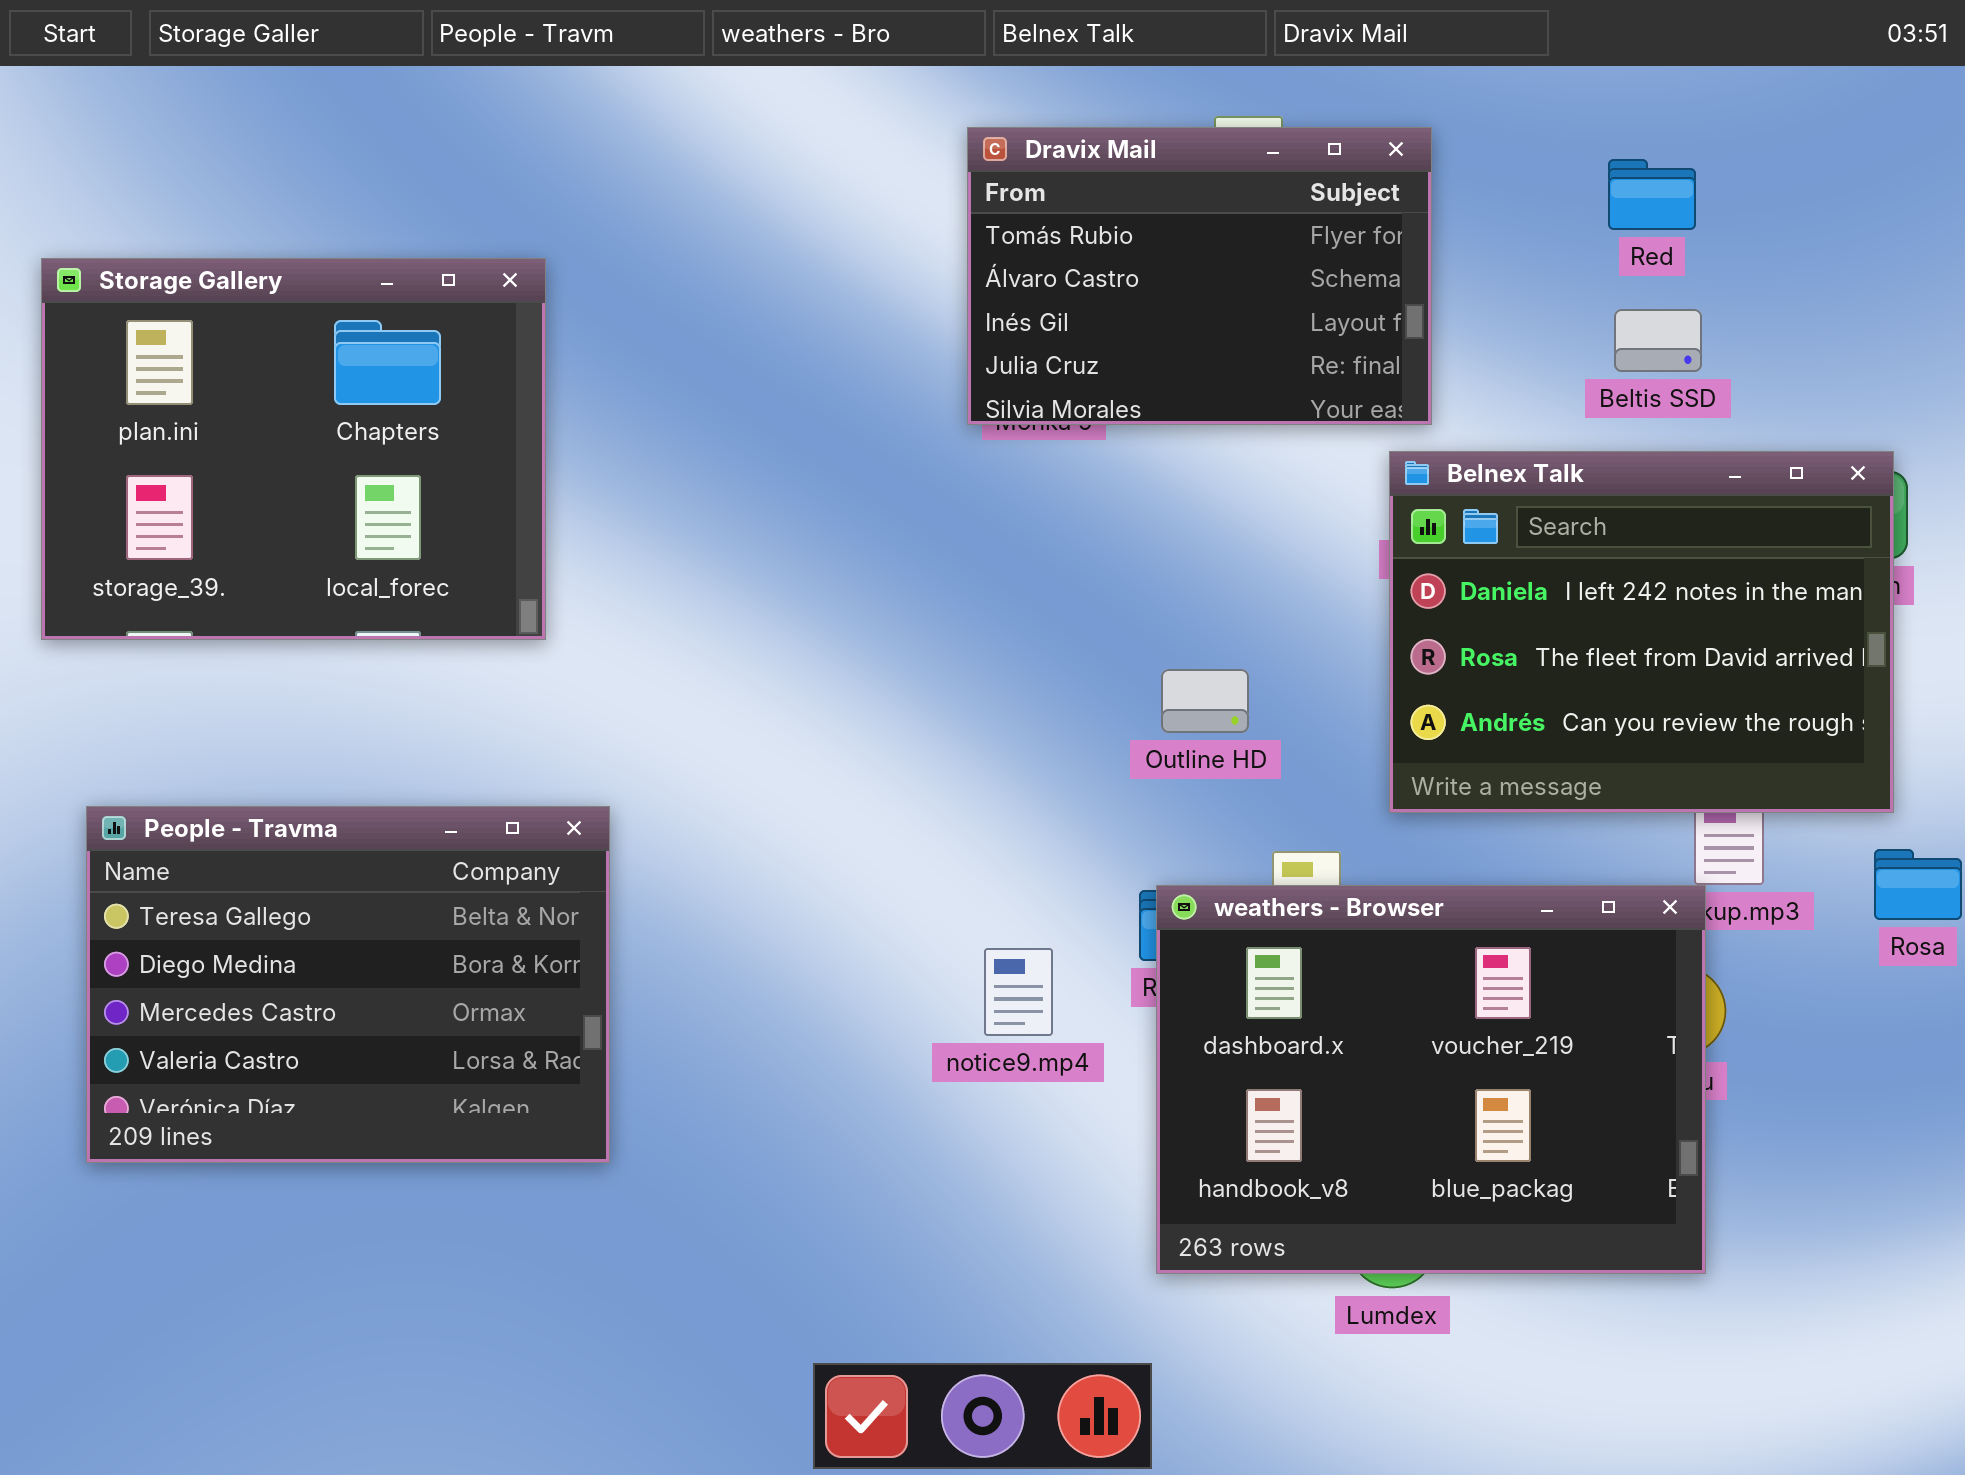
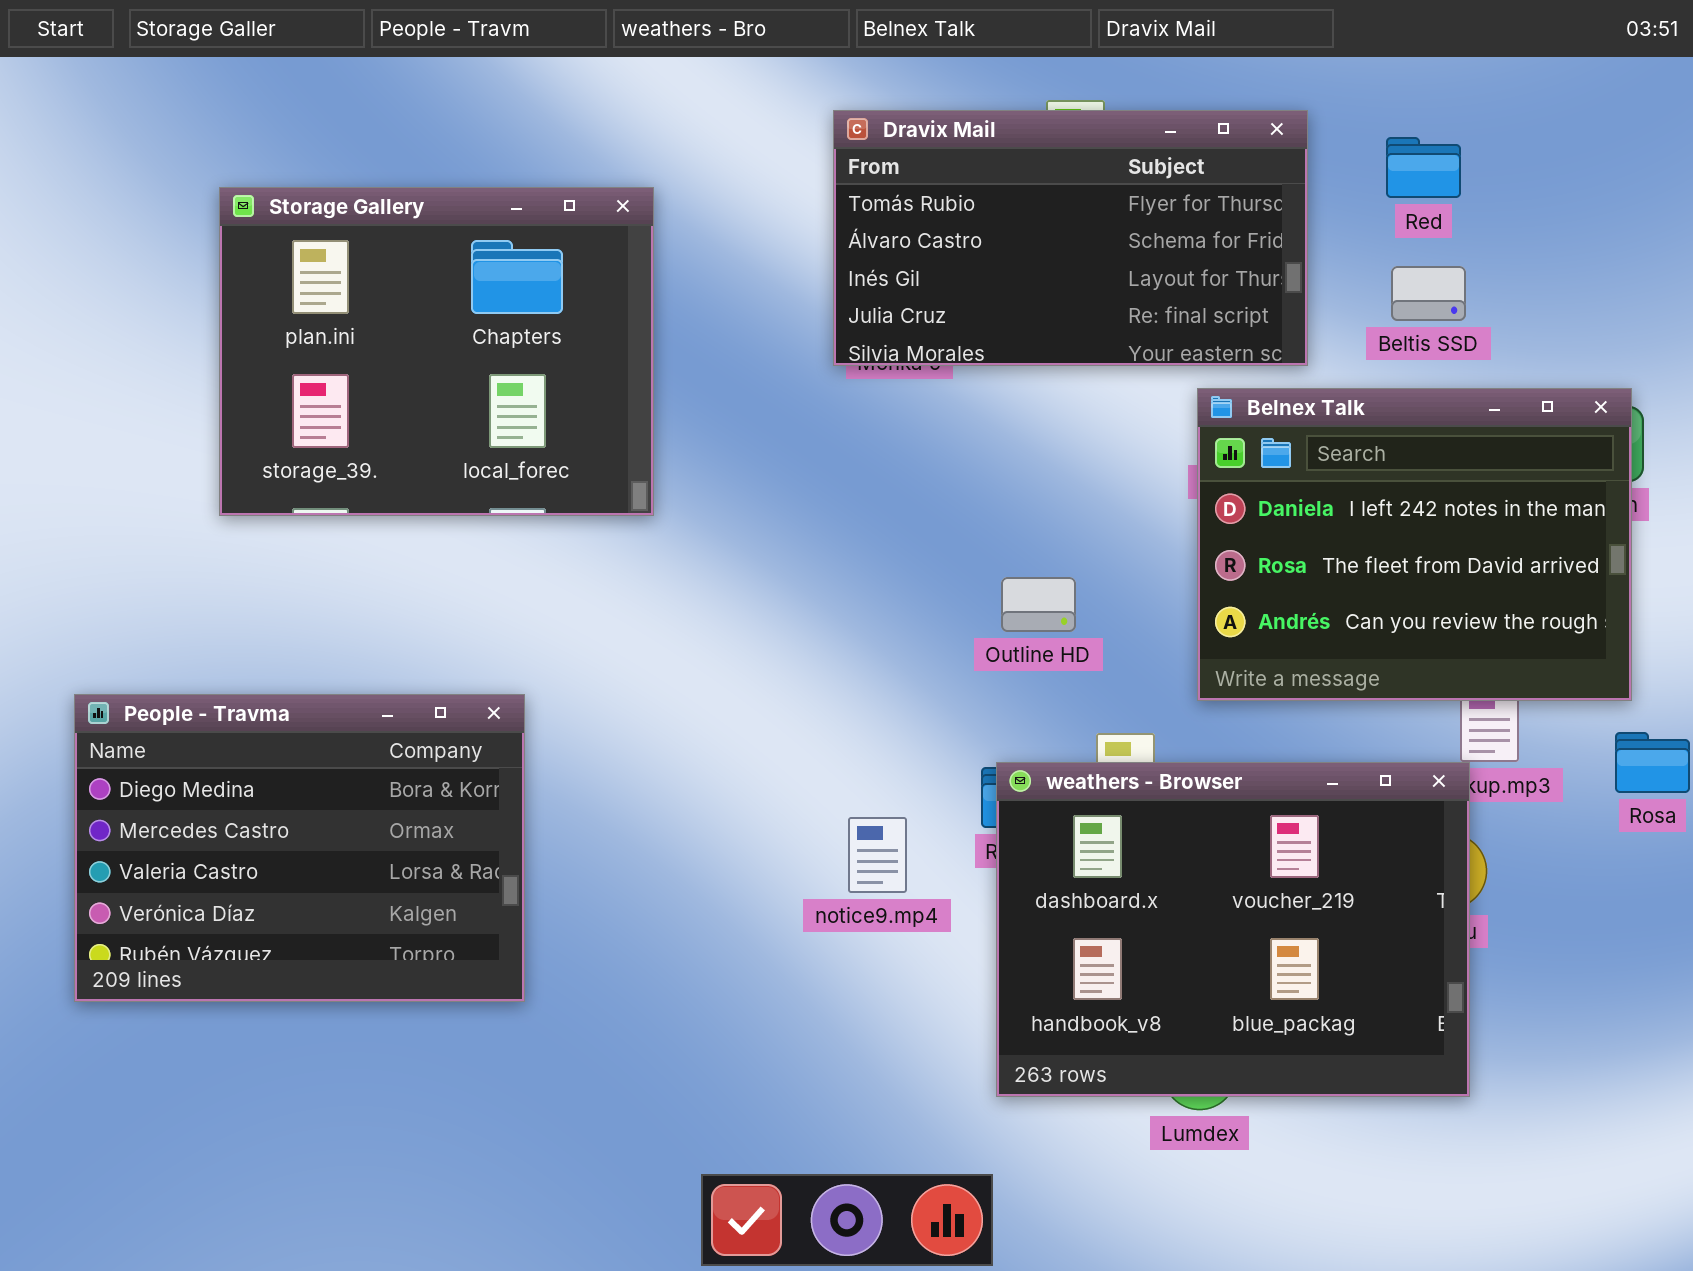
Dravix Mail: [967,127,1432,425] -> [833,110,1308,366], resized
Storage Gallery: [41,258,546,640] -> [219,187,654,516], moved
People - Travma: [86,806,610,1163] -> [74,694,525,1002], scrolled down 1 row

